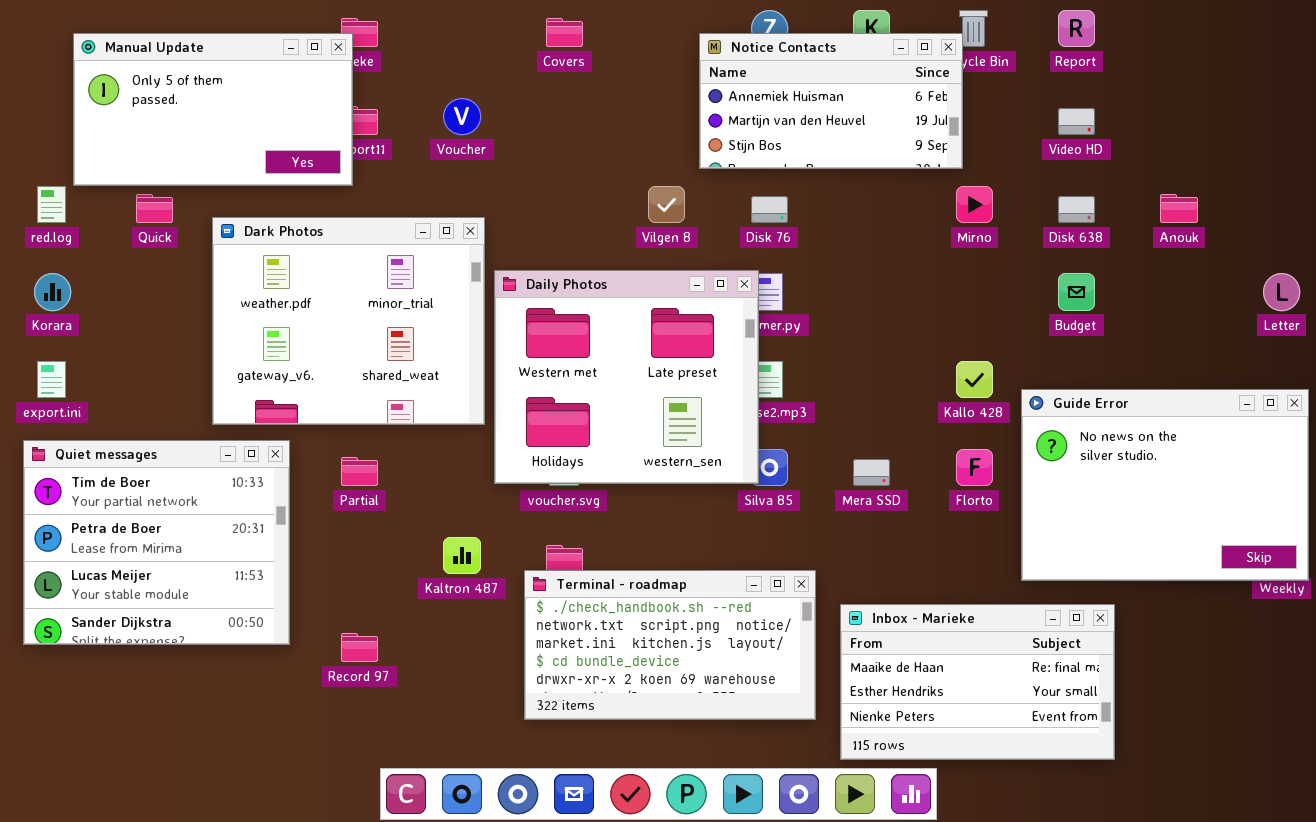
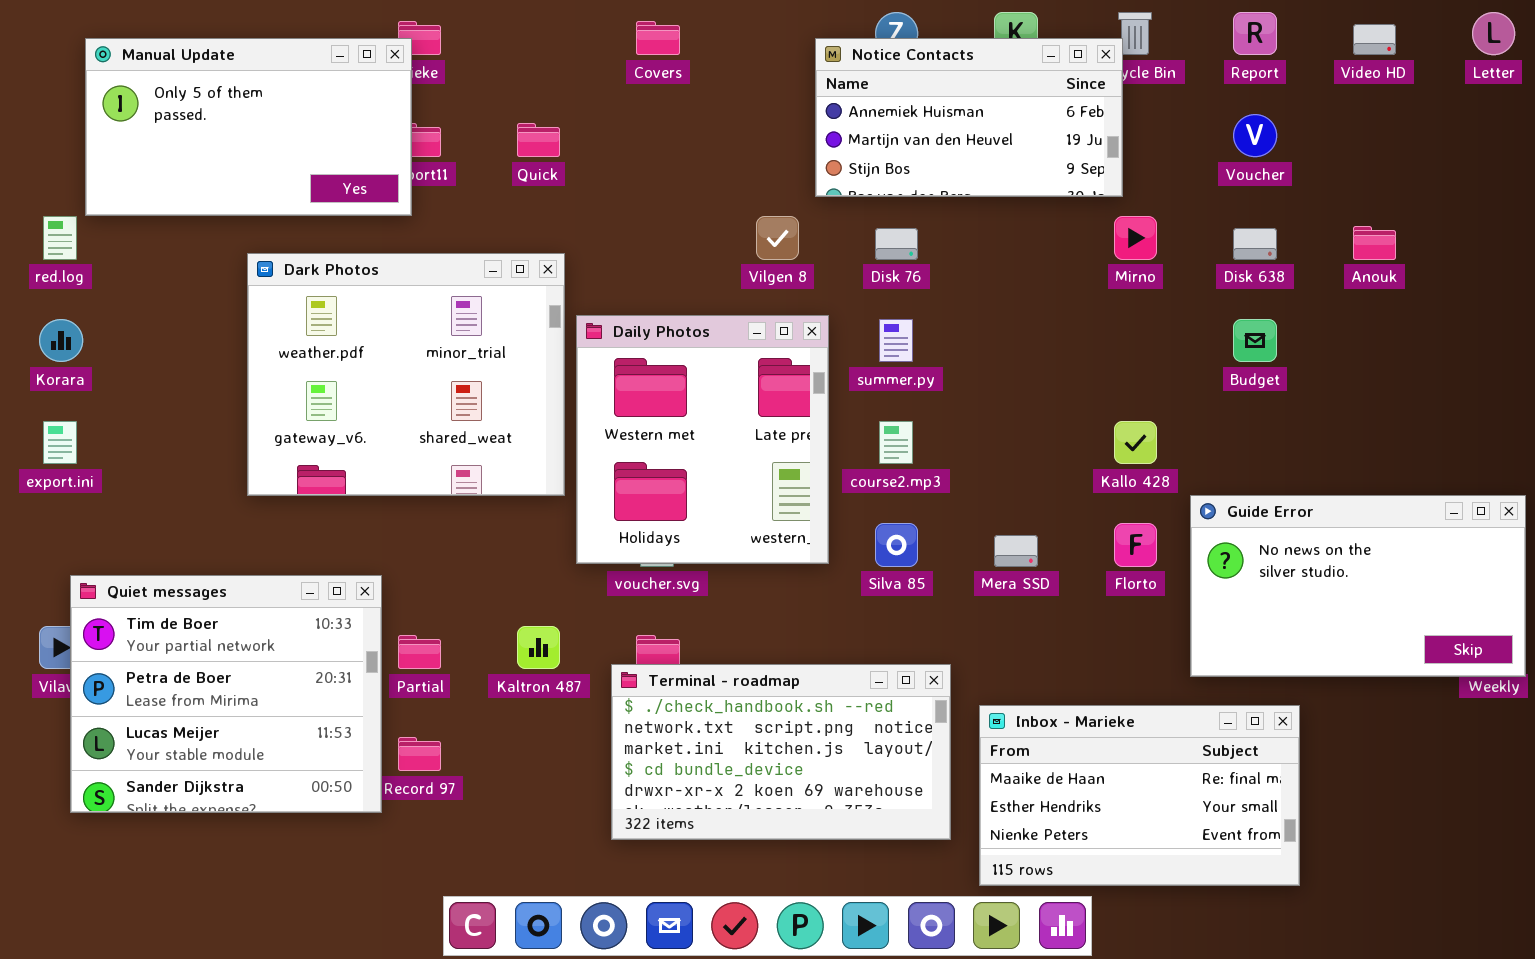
Voucher: [443,98,481,135] -> [1233,114,1277,157], moved
Video HD: [1058,108,1095,135] -> [1353,24,1396,55], moved
Quick: [136,194,173,223] -> [517,123,560,157], moved
Daily Photos: [494,270,759,484] -> [576,315,829,564], resized
Letter: [1263,273,1300,311] -> [1472,12,1515,55], moved
Guide Error: [1021,389,1309,581] -> [1190,495,1526,677], resized
Quiet messages: [23,440,290,645] -> [70,575,382,813], moved
Partial: [341,457,378,486] -> [398,635,441,669], moved

